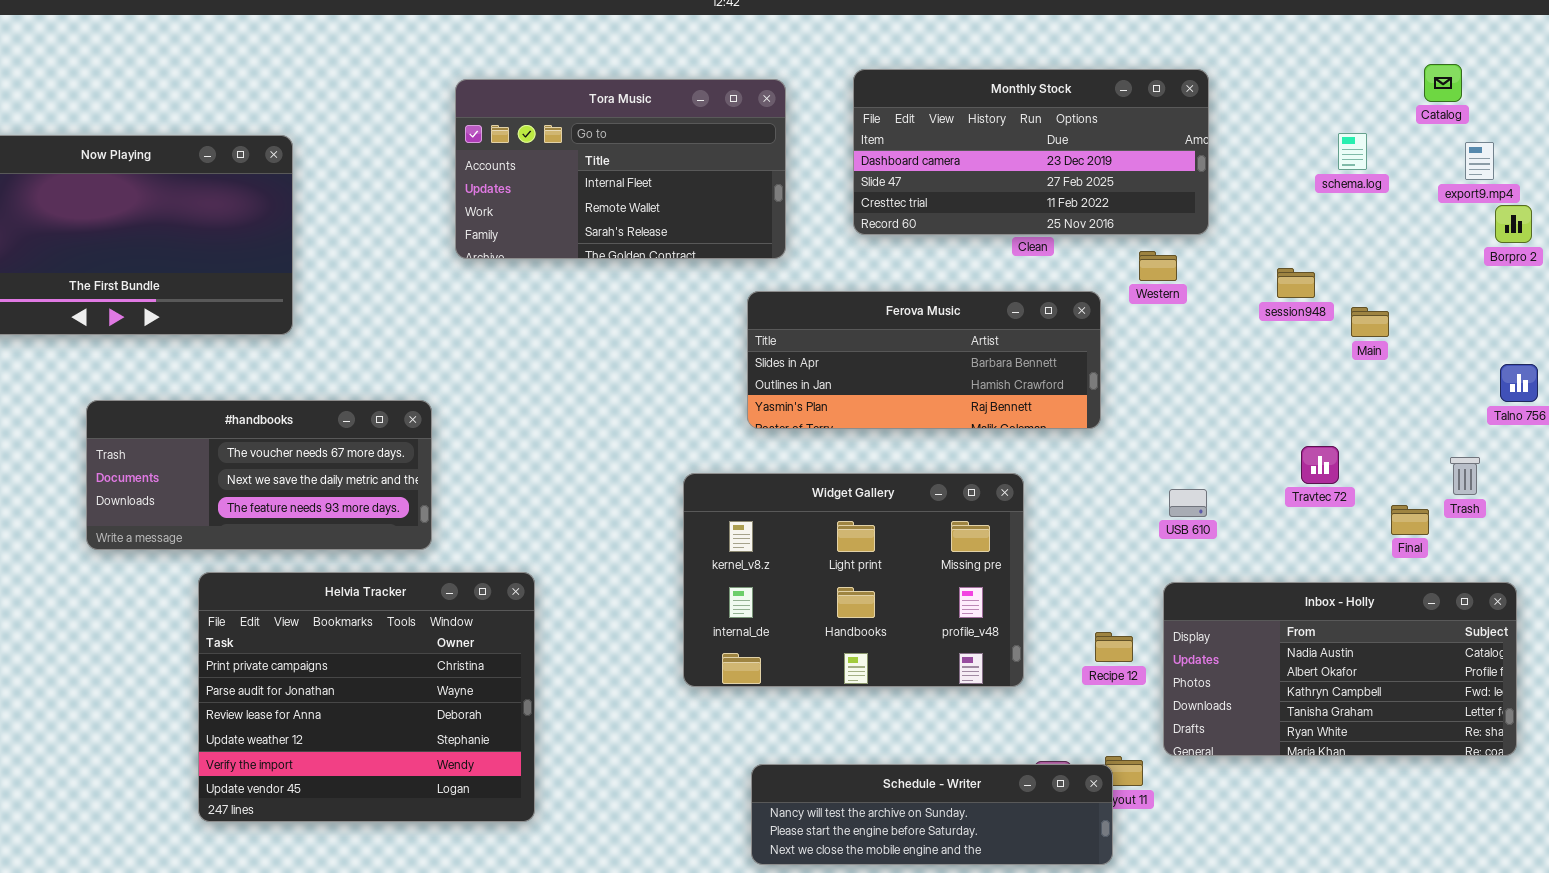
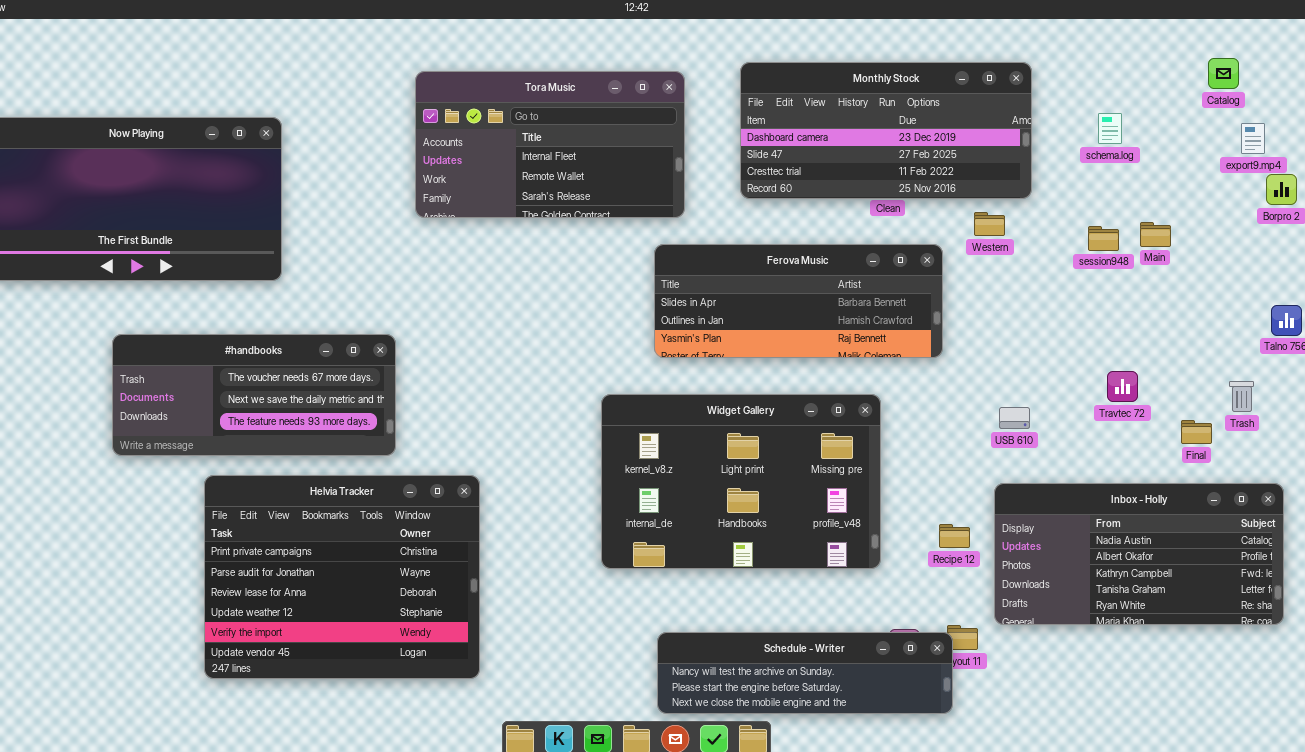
schema.log: [1338,133,1367,170] -> [1098,113,1122,144], moved
Main: [1351,307,1389,337] -> [1140,222,1171,247], moved

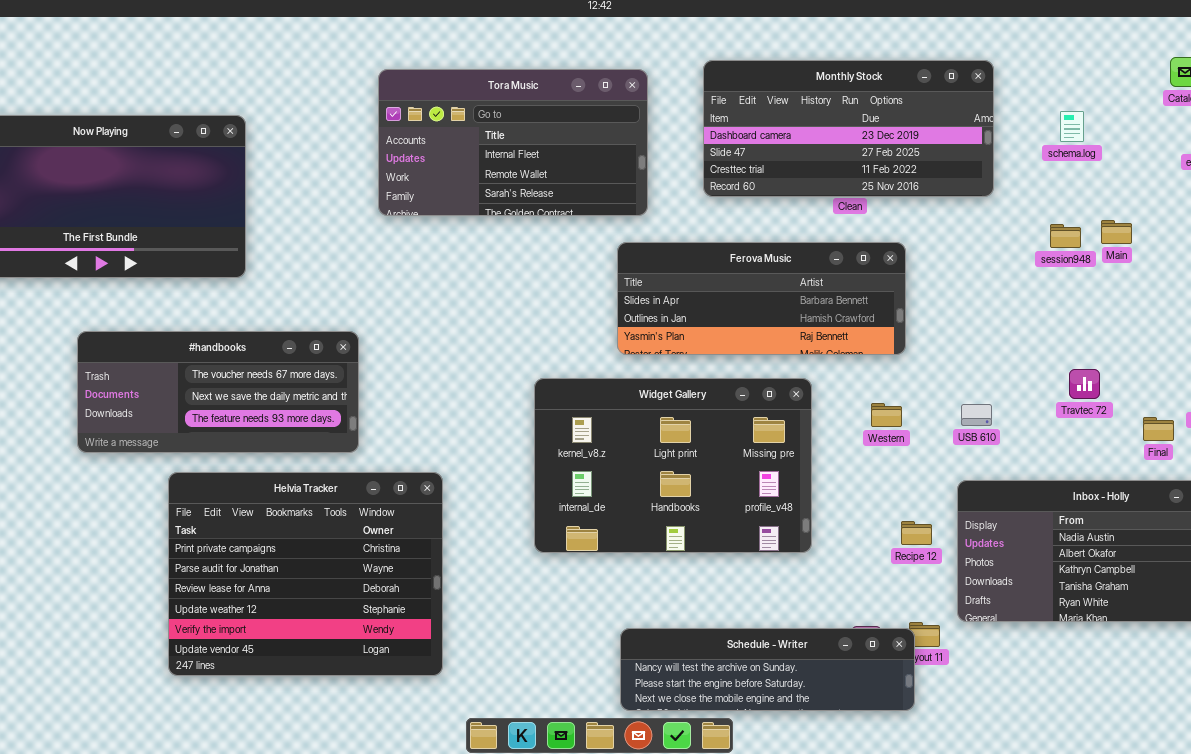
Western: [974,212,1005,236] -> [871,403,902,427], moved
Widget Gallery: [601,394,881,569] -> [534,378,812,553], moved

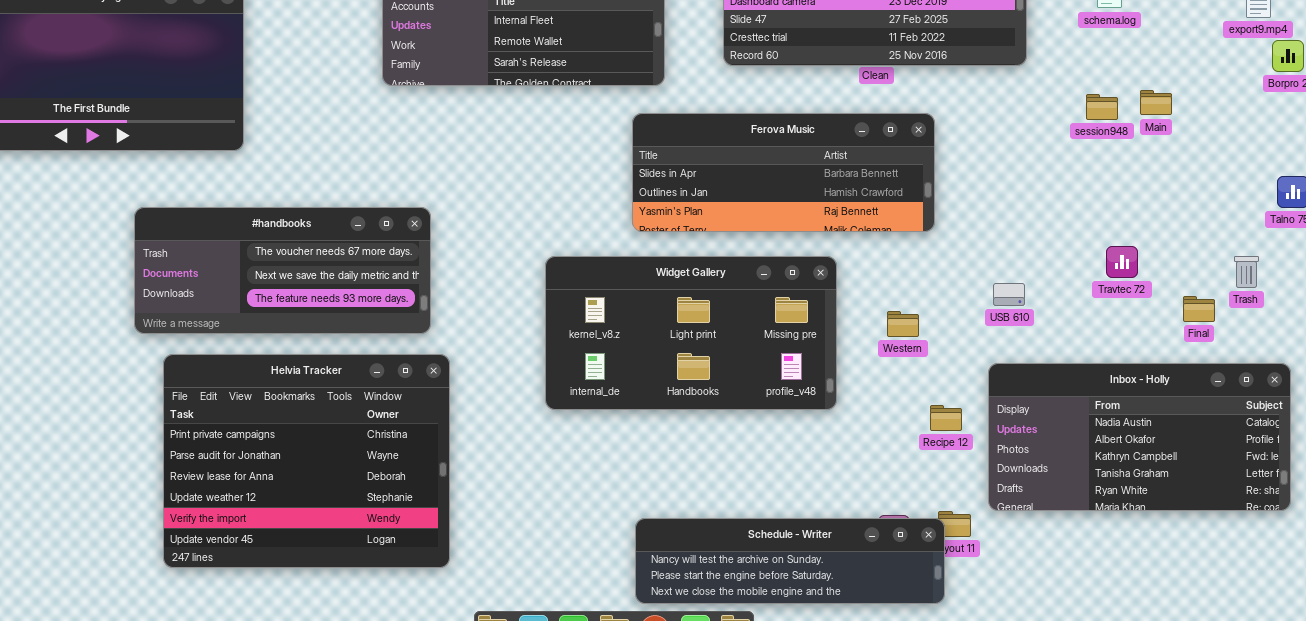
#handbooks: [77,331,359,453] -> [134,207,431,334], moved
Widget Gallery: [534,378,812,553] -> [545,256,837,410], resized
Western: [871,403,902,427] -> [887,311,919,337], moved

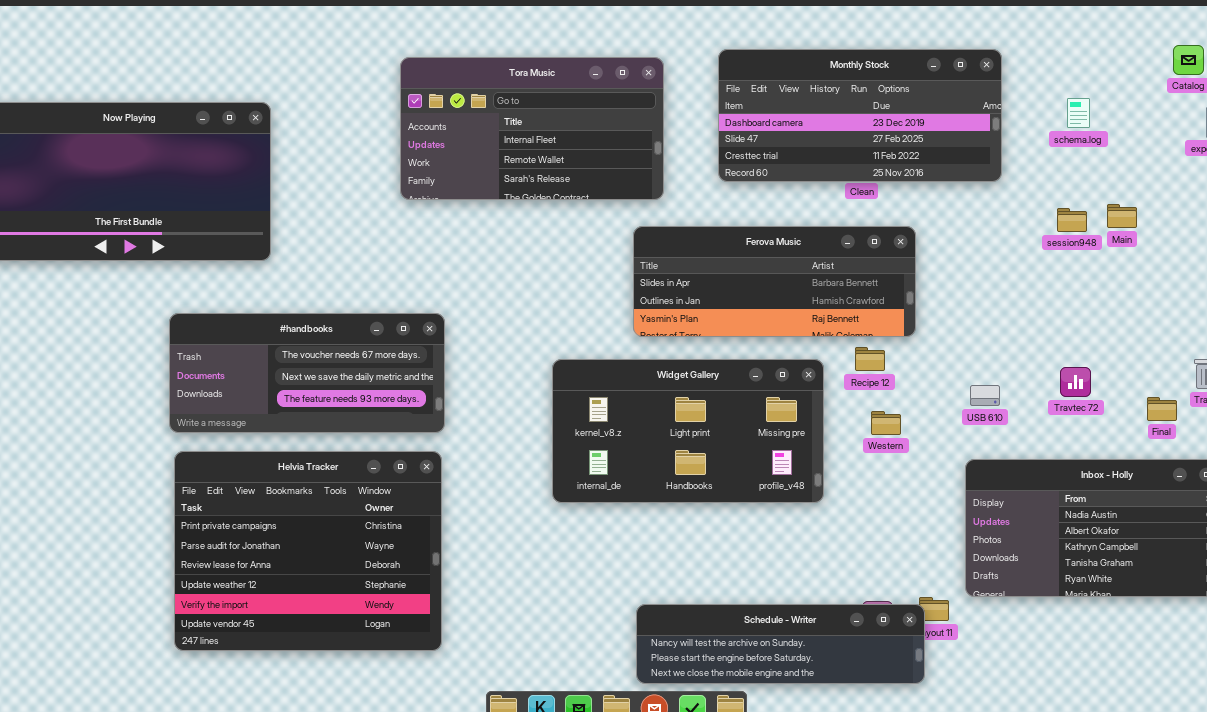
Travtec 72: [1106,246,1138,278] -> [1060,367,1091,397], moved
Helvia Tracker: [163,354,450,568] -> [174,451,442,651], moved
Recipe 12: [930,405,962,431] -> [855,347,885,371], moved

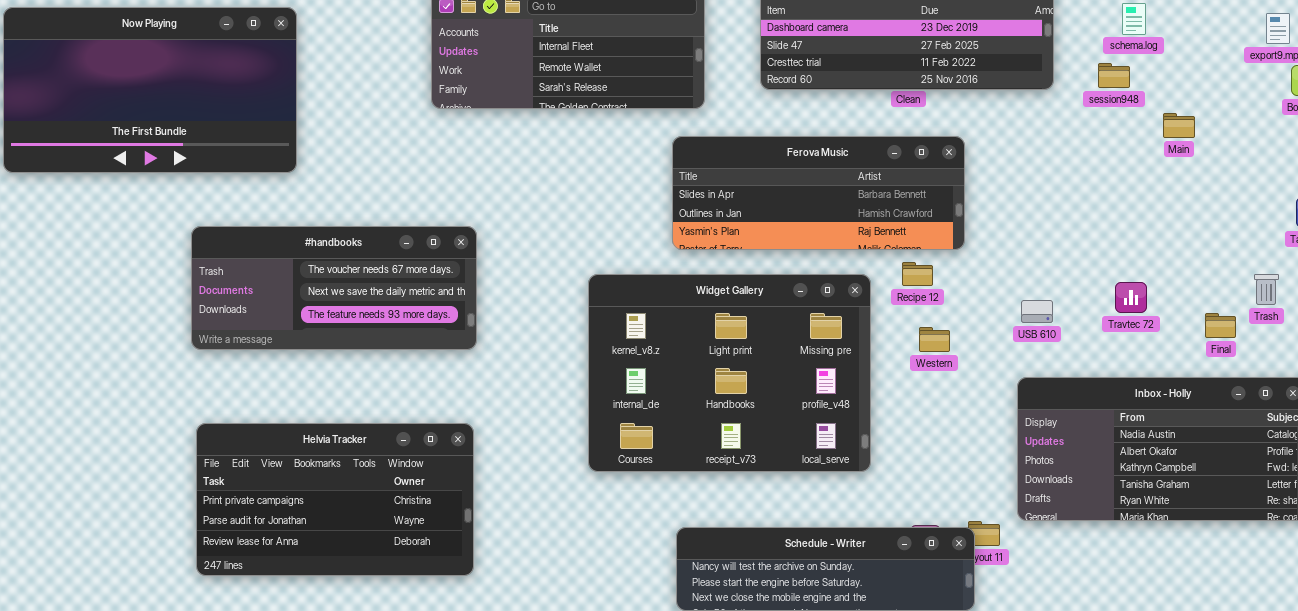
session948: [1057,208,1087,232] -> [1098,63,1130,88], moved
Widget Gallery: [552,359,824,503] -> [588,274,871,472], resized
Helvia Tracker: [174,451,442,651] -> [196,423,474,576], resized

